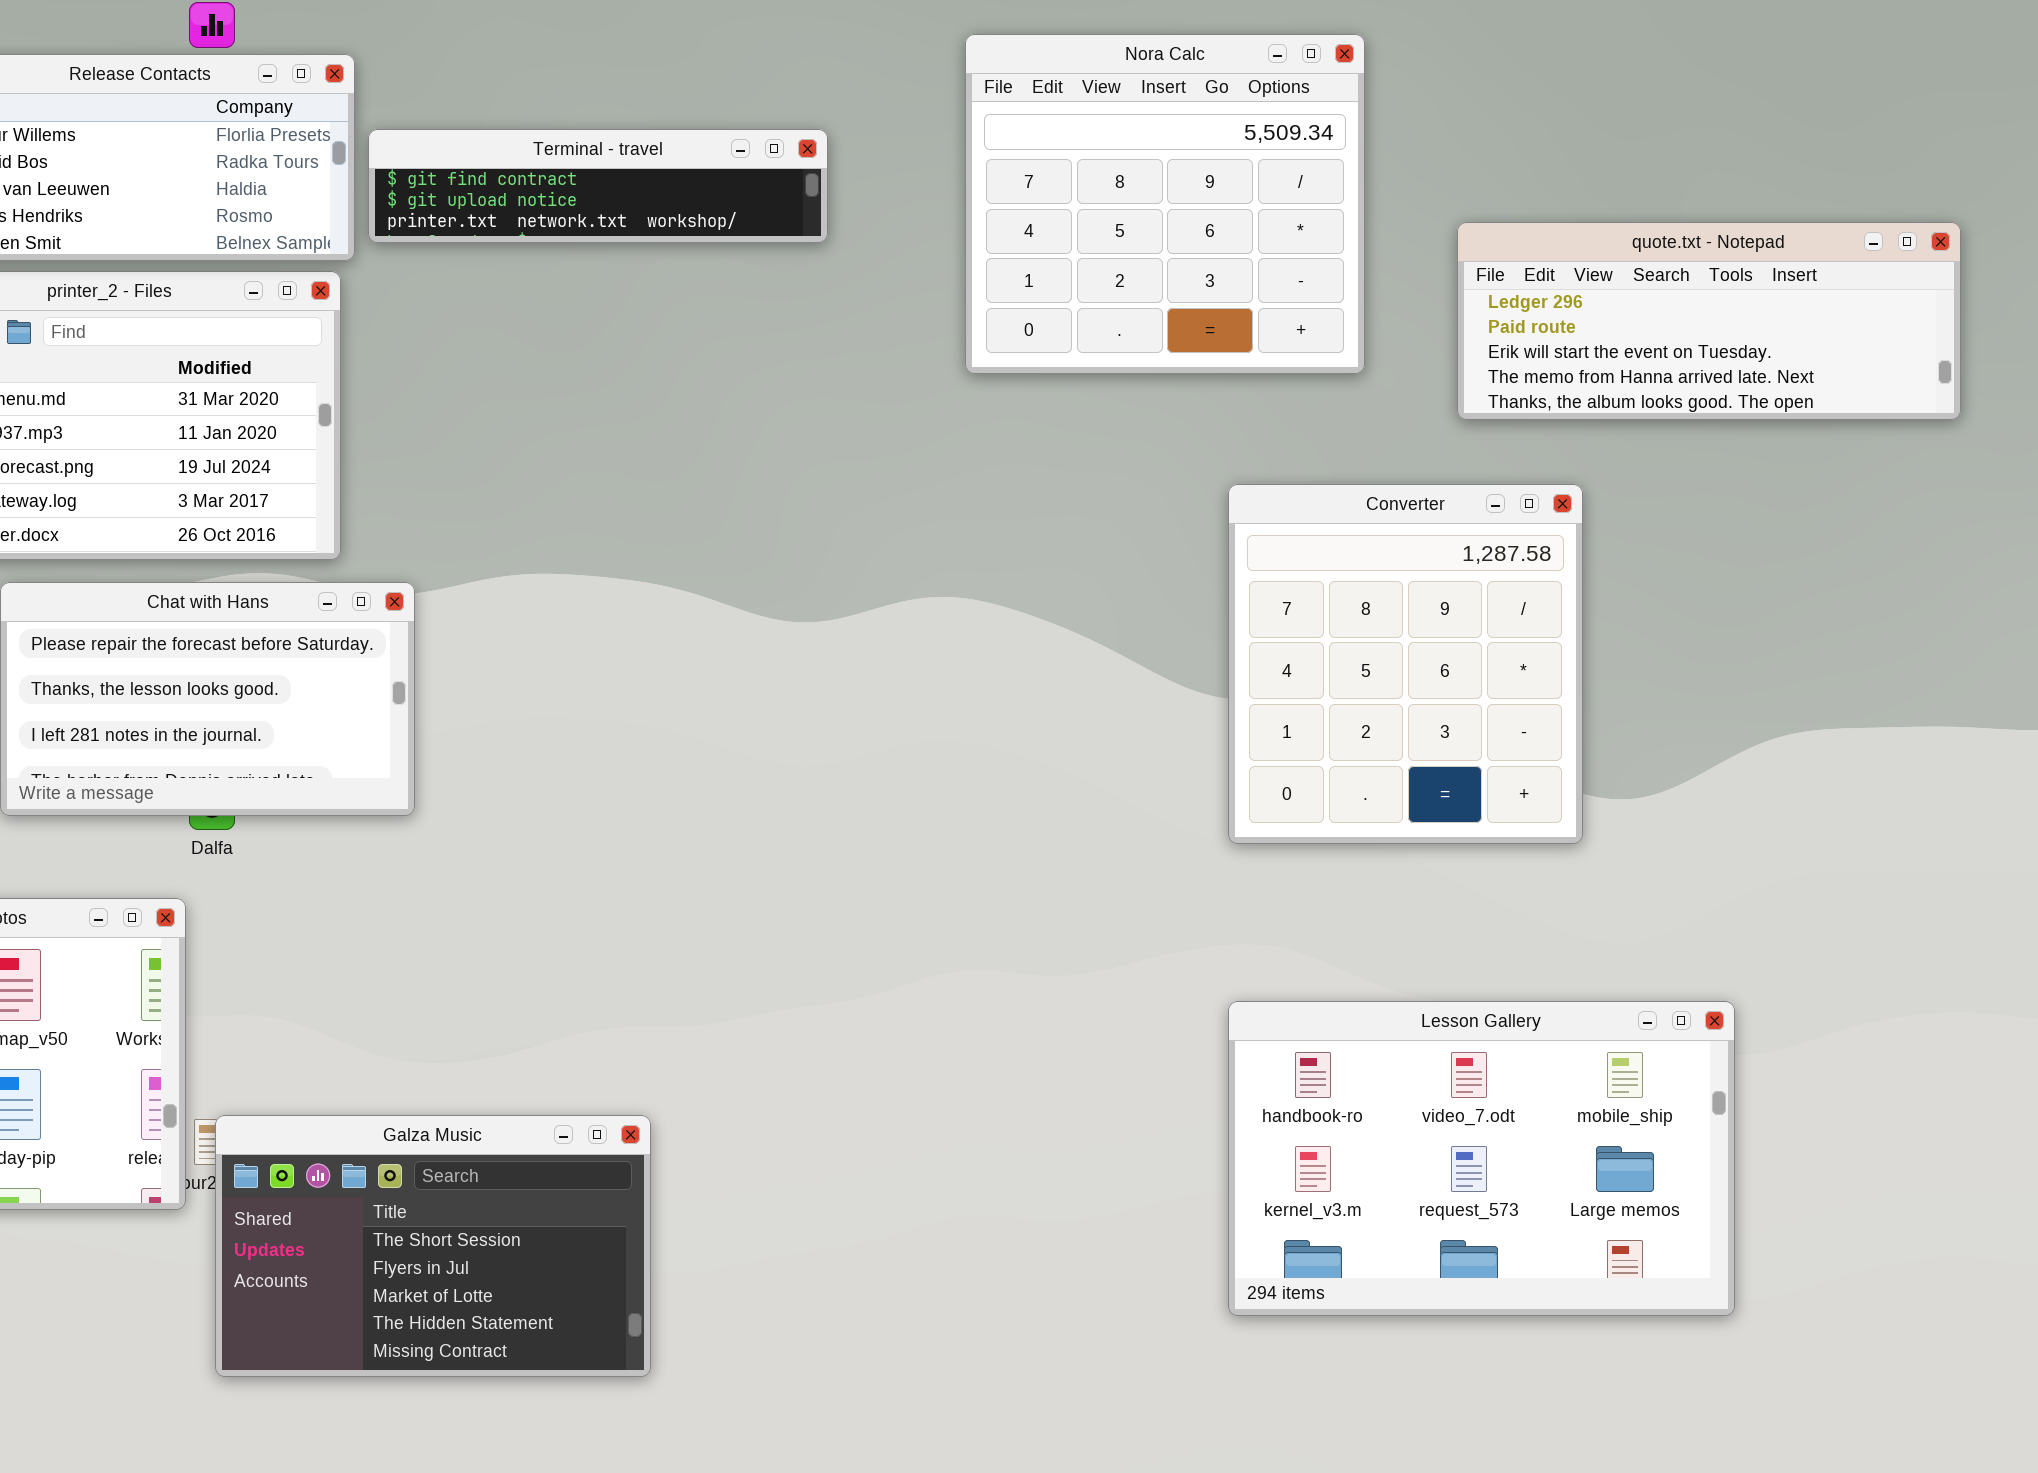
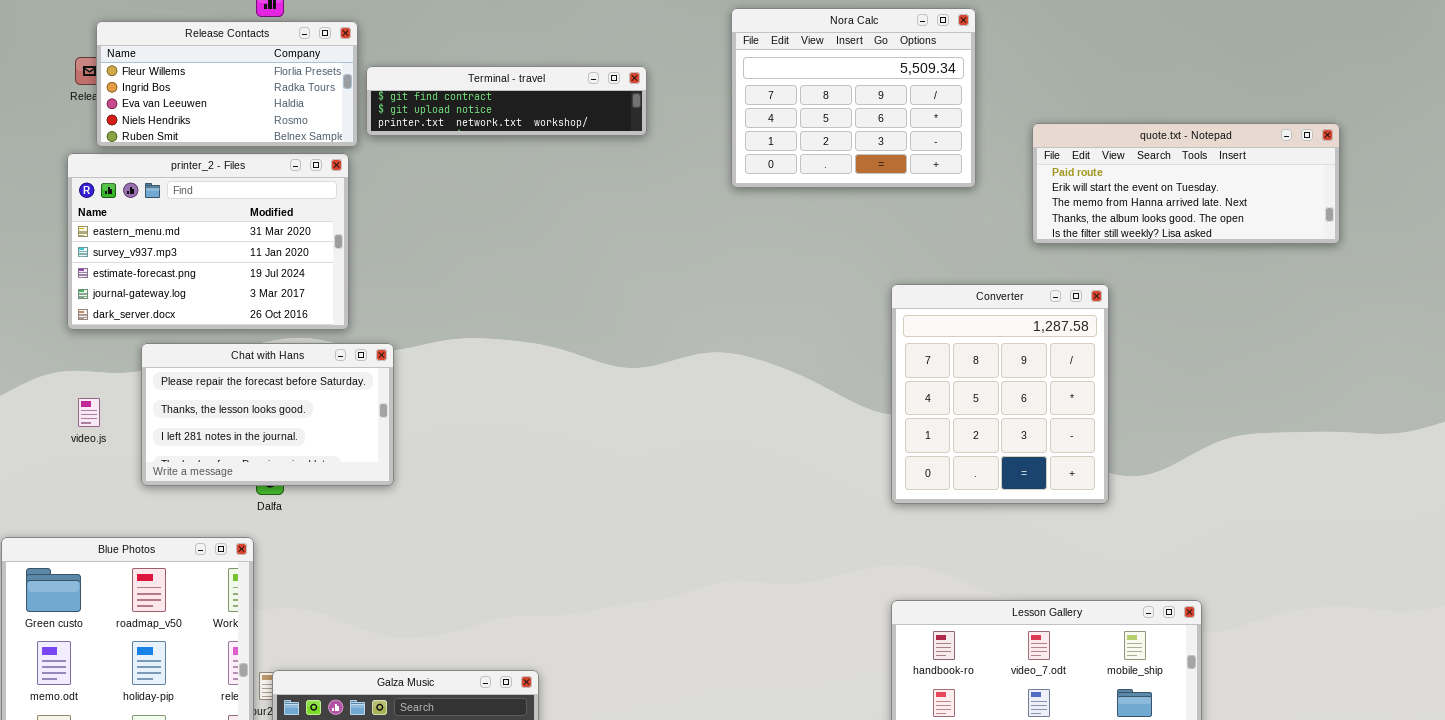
Nora Calc: [965,34,1365,374] -> [731,8,976,188], resized
quote.txt - Notepad: [1457,222,1961,420] -> [1032,123,1340,244], scrolled down 1 row

